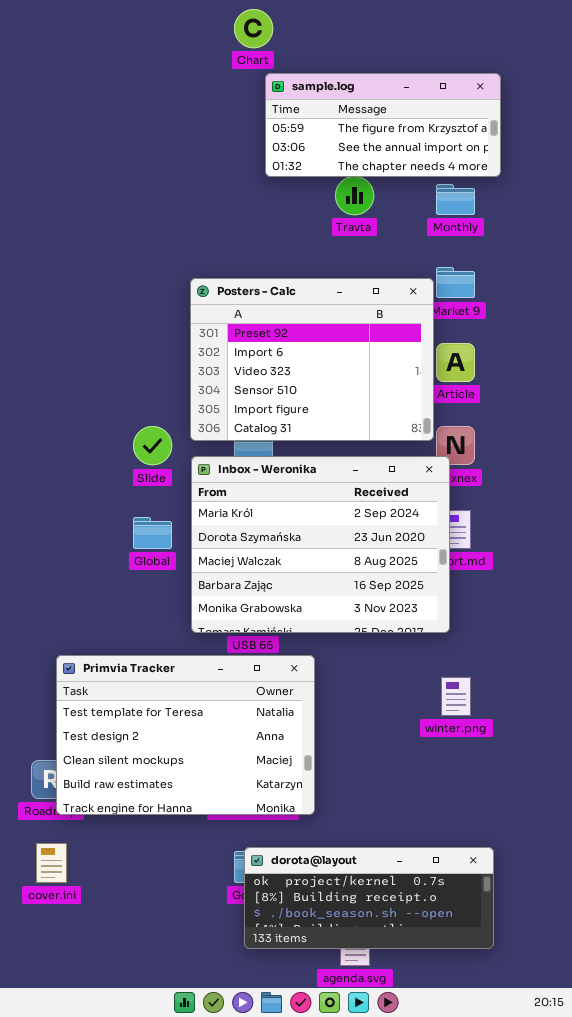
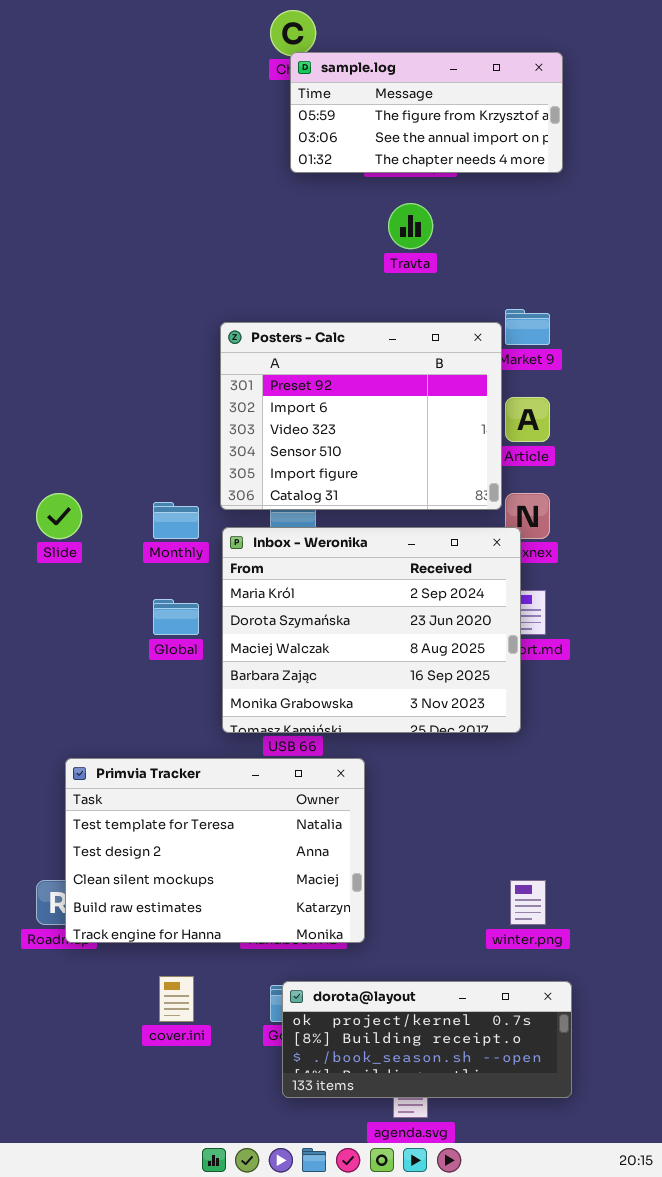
sample.log: [265,73,501,177] -> [290,52,563,173], moved
Monthly: [436,184,475,215] -> [153,502,199,539], moved
Slide: [133,426,172,465] -> [36,493,82,539], moved
winter.png: [441,677,471,716] -> [510,880,546,925], moved
cover.ini: [36,843,67,883] -> [159,976,194,1022], moved

